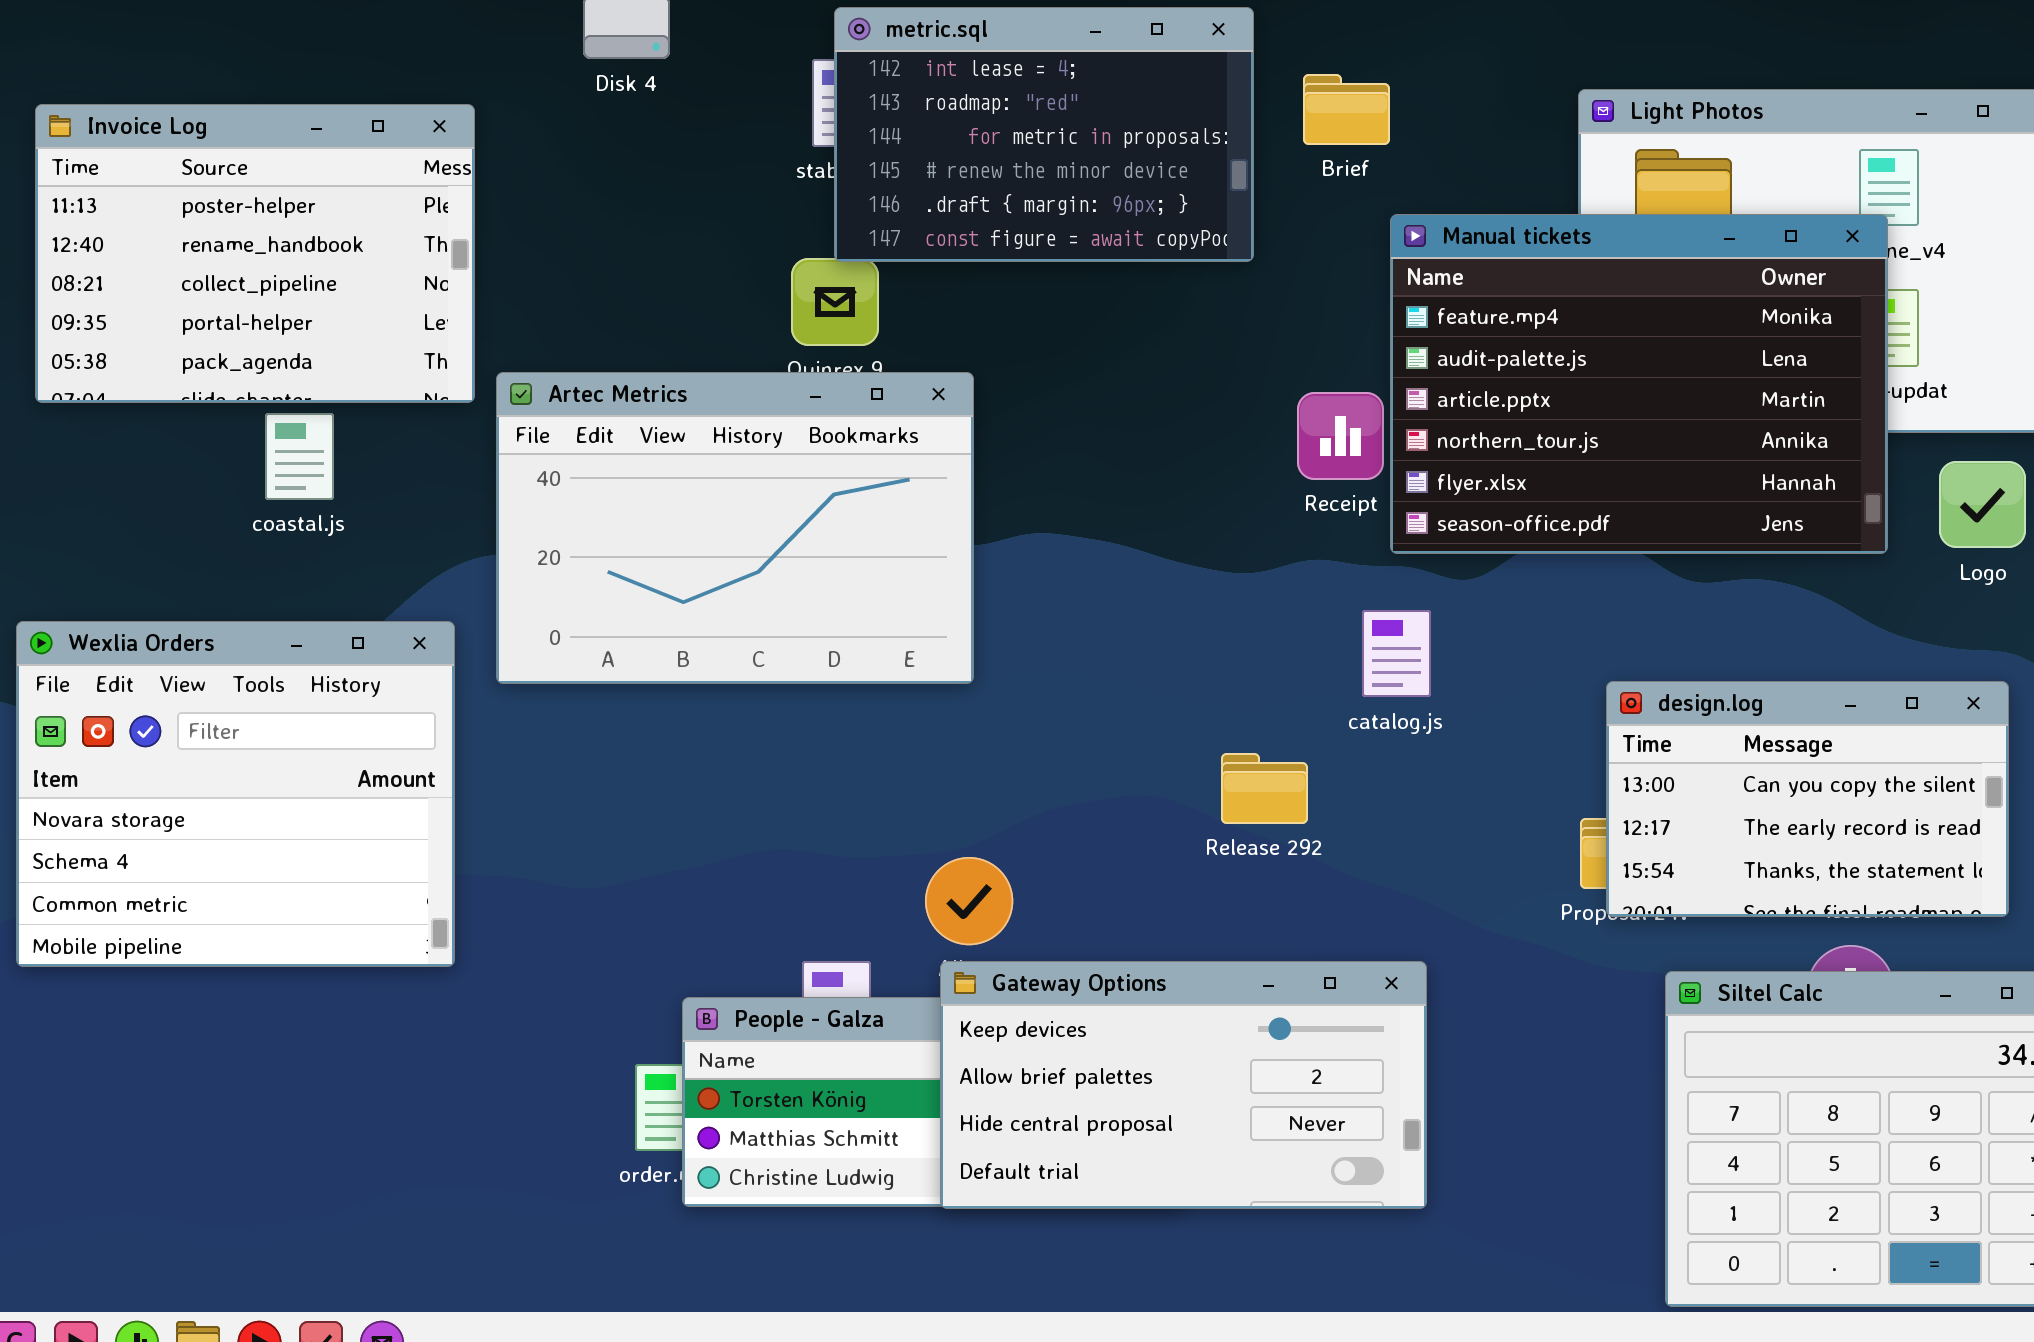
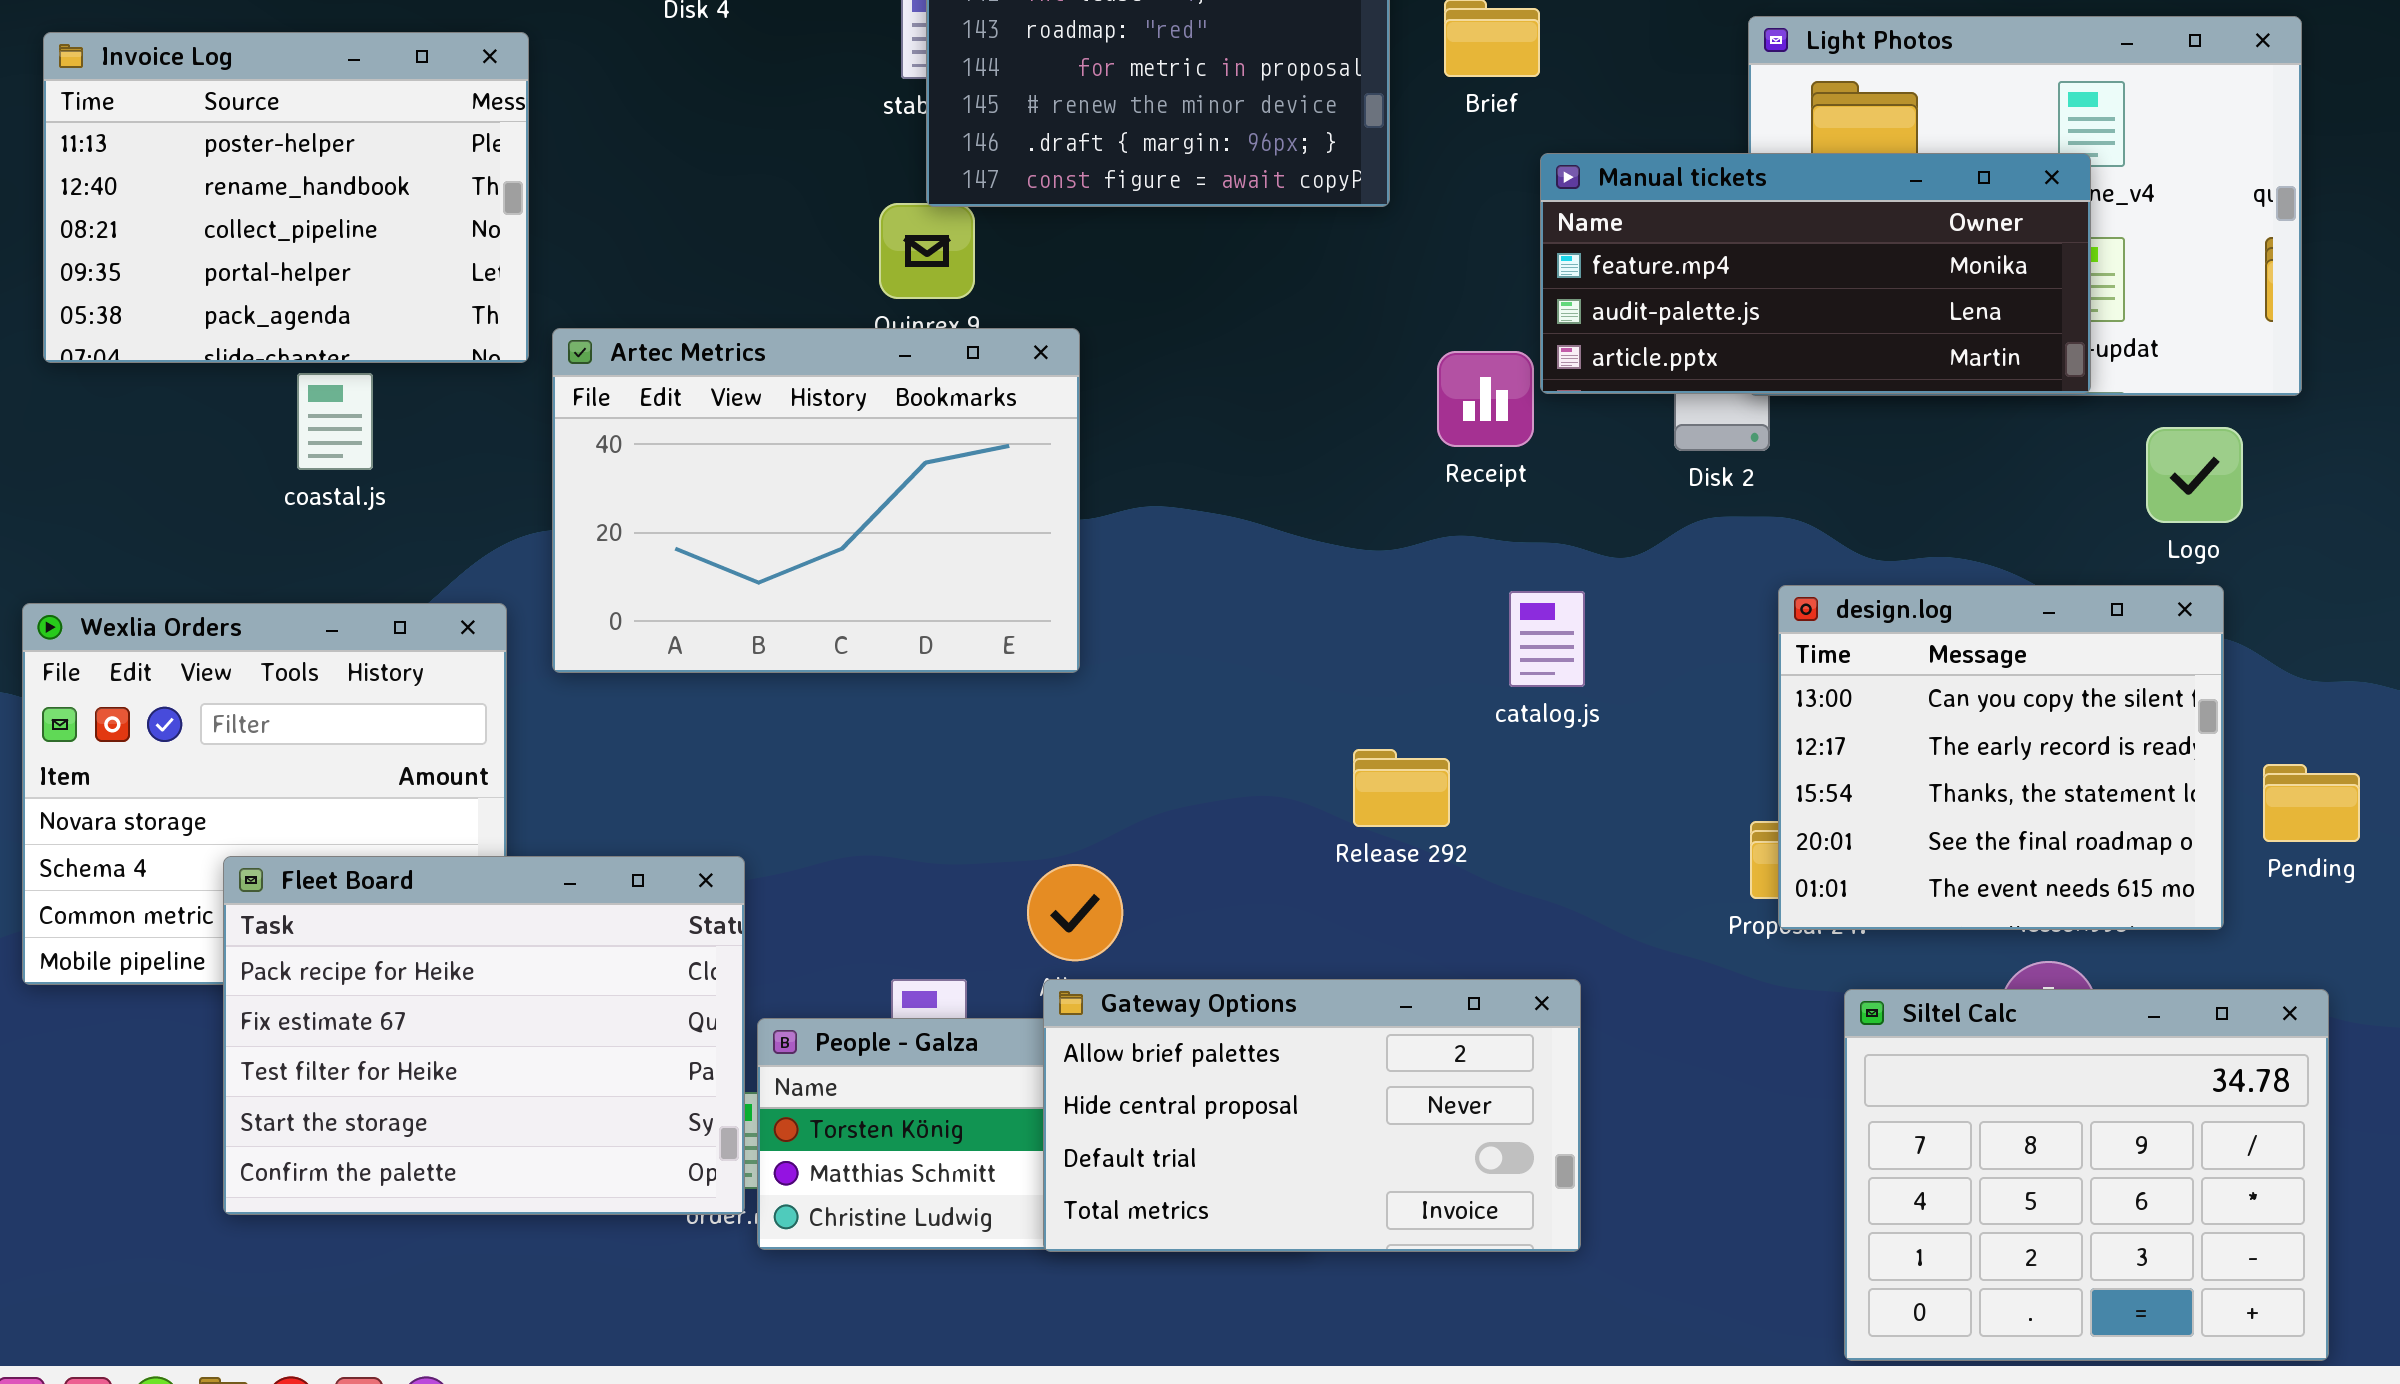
Manual tickets: [1390,214,1888,554] -> [1540,153,2091,394], resized
design.log: [1606,681,2009,917] -> [1778,585,2224,930], resized
Fleet Board: none -> [223,856,745,1215], opened
Gateway Options: [940,961,1427,1209] -> [1043,979,1581,1252], scrolled down 1 row

